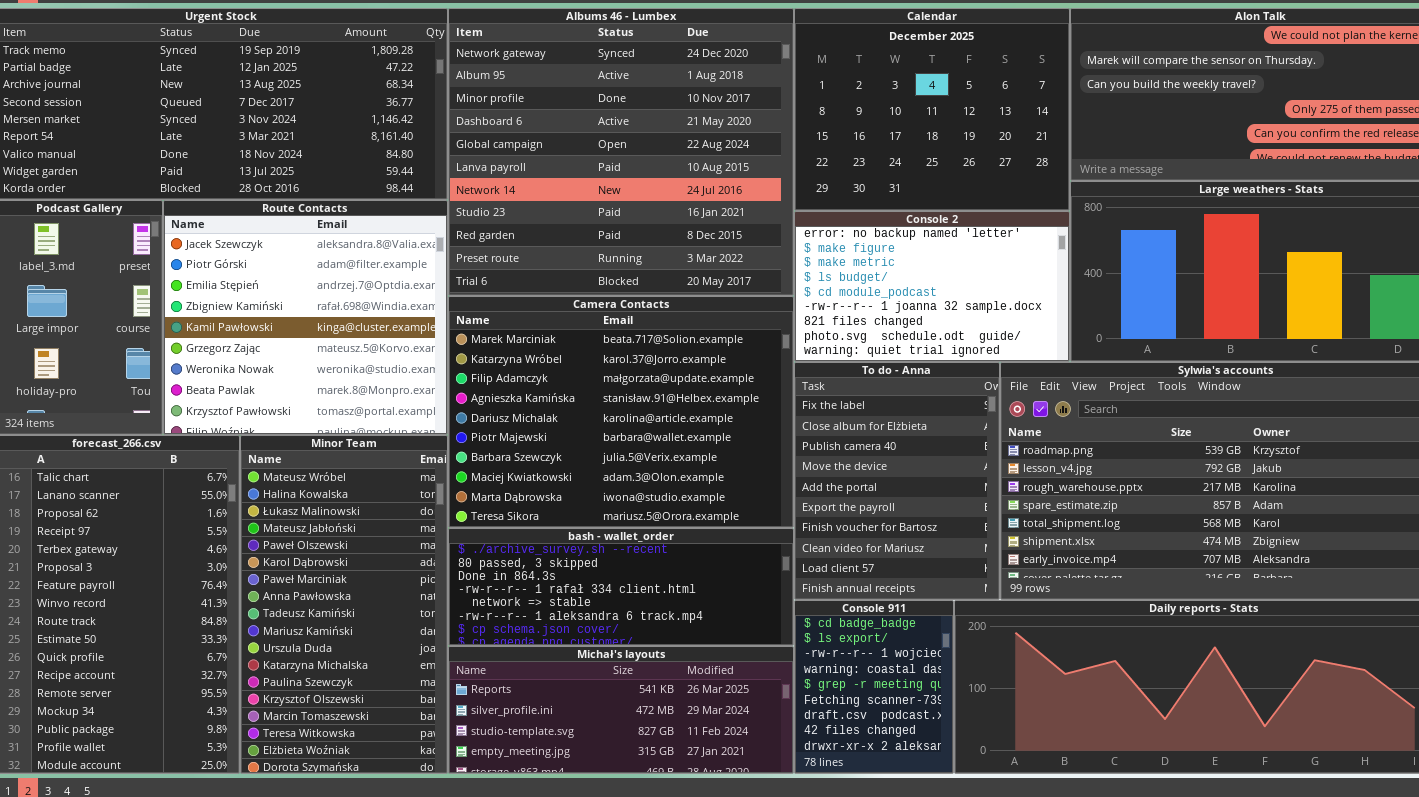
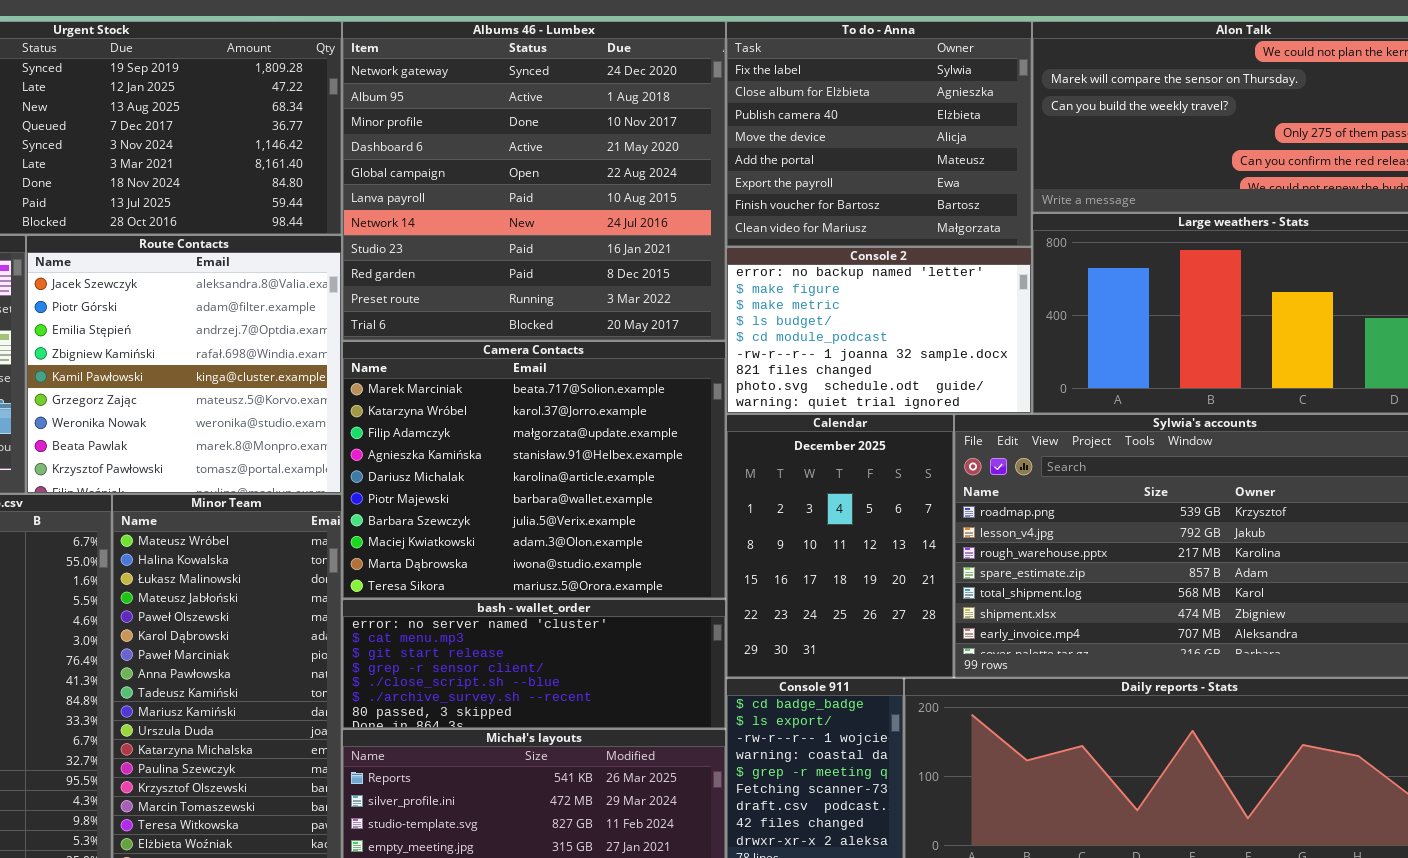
Calendar: [794,8,1070,211] -> [726,414,954,678], moved, resized
To do - Anna: [794,362,1000,600] -> [726,21,1032,247], moved, resized
bash - wallet_order: [448,528,794,646] -> [342,599,726,729], scrolled up 5 rows

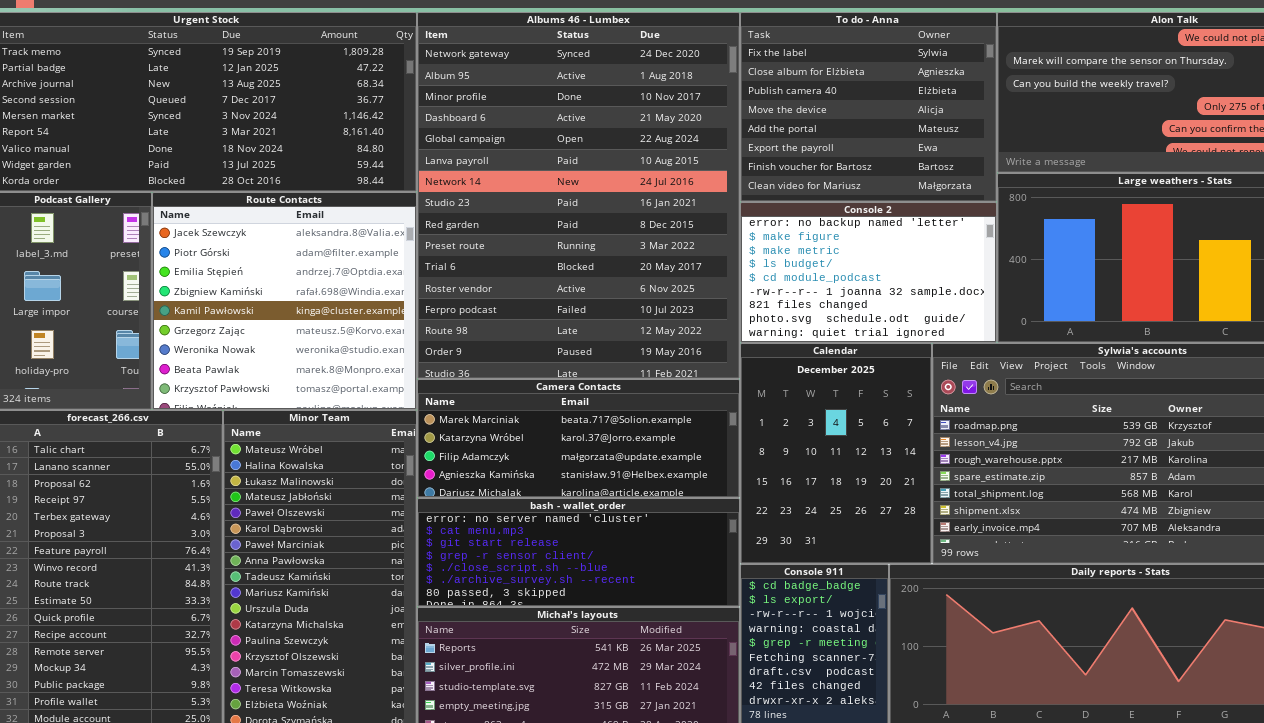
Albums 46 - Lumbex: [342,21,726,341] -> [417,12,740,379], resized
Camera Contacts: [342,341,726,599] -> [417,379,740,498], resized

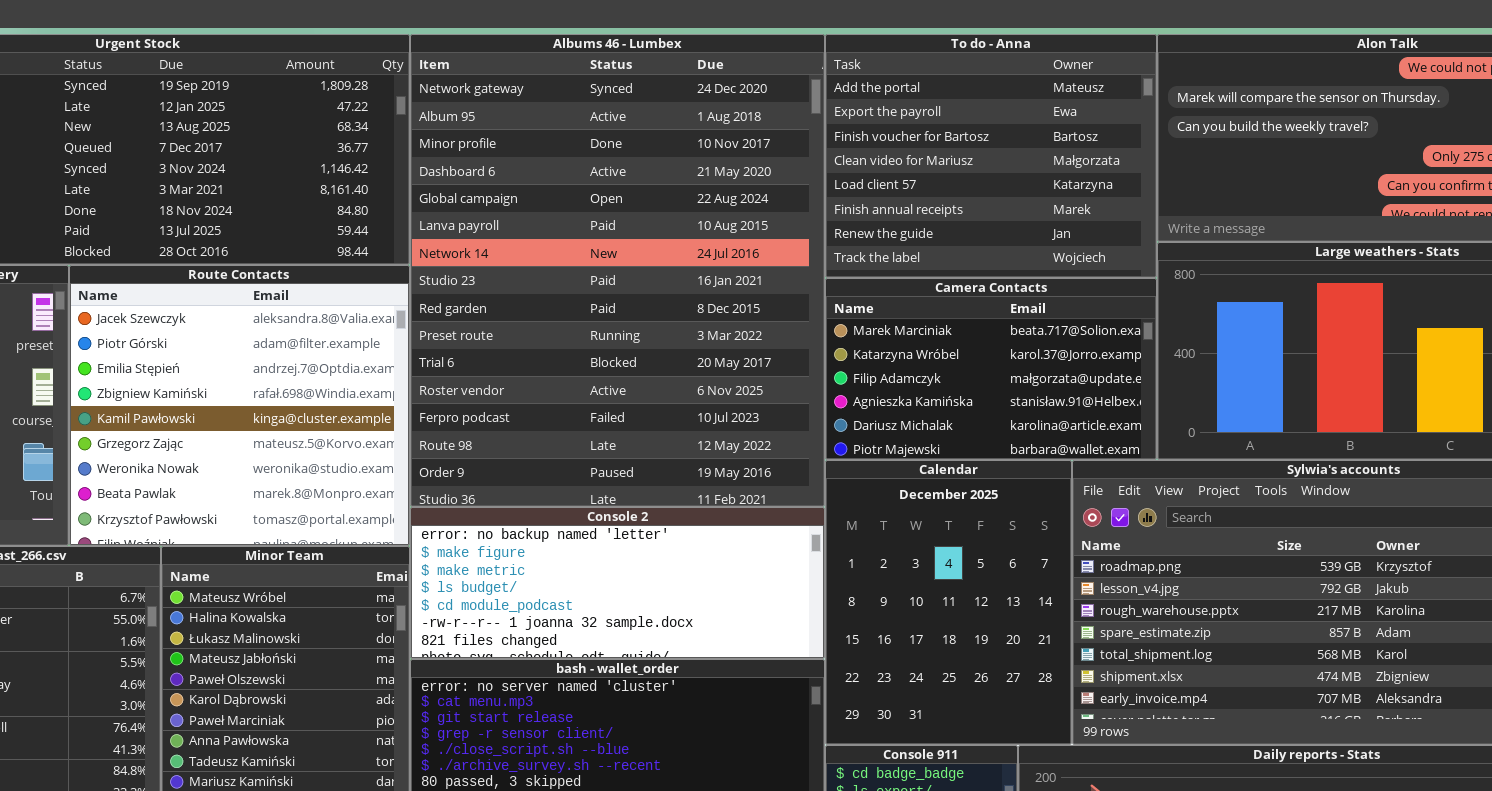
To do - Anna: [740,12,997,202] -> [825,34,1157,278], scrolled down 4 rows
Console 2: [740,202,997,343] -> [410,507,825,659], moved, resized
Camera Contacts: [417,379,740,498] -> [825,278,1157,460], moved, resized

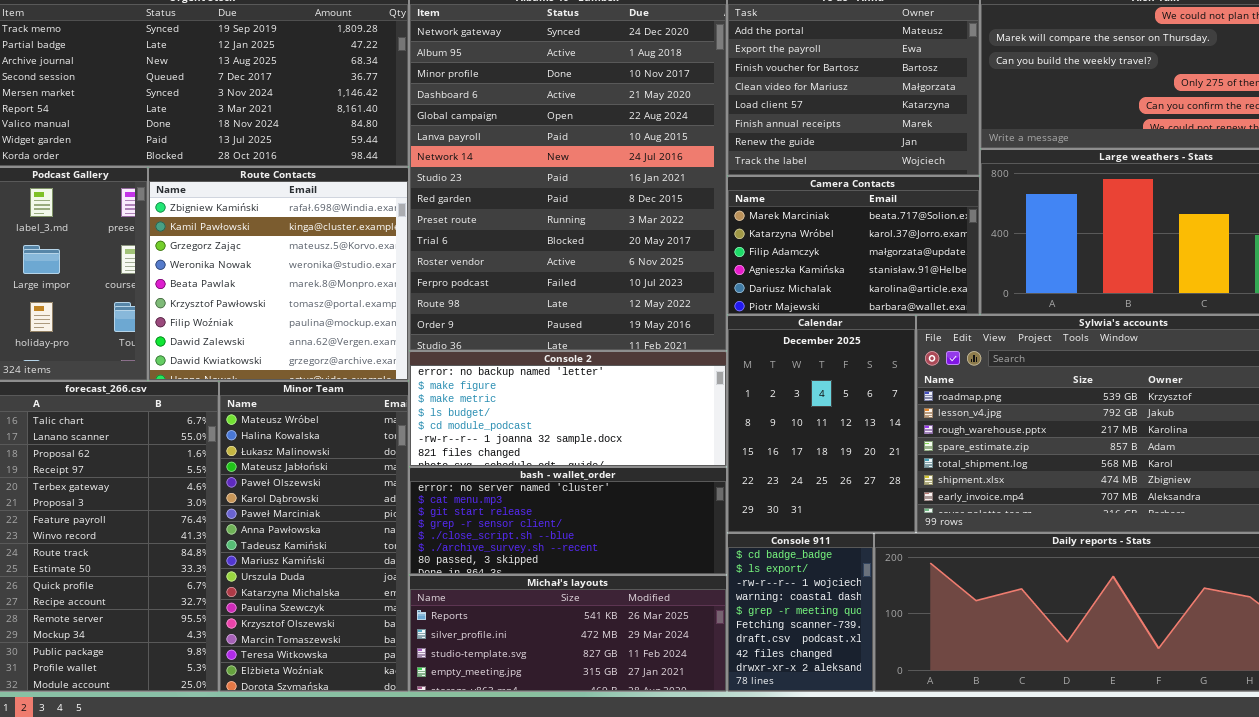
Route Contacts: [69,265,410,546] -> [148,167,409,381], scrolled down 3 rows

